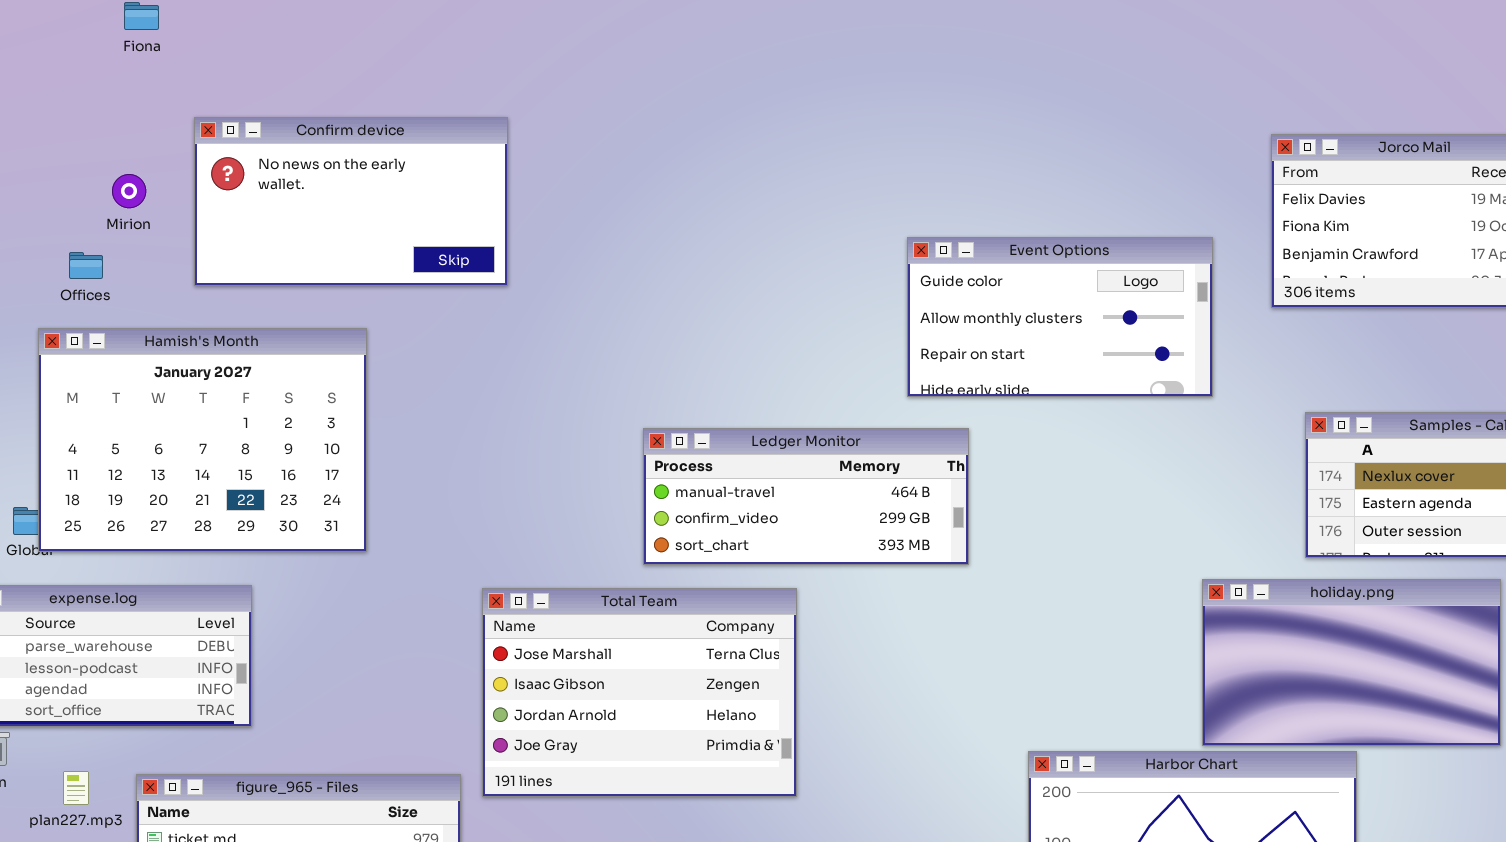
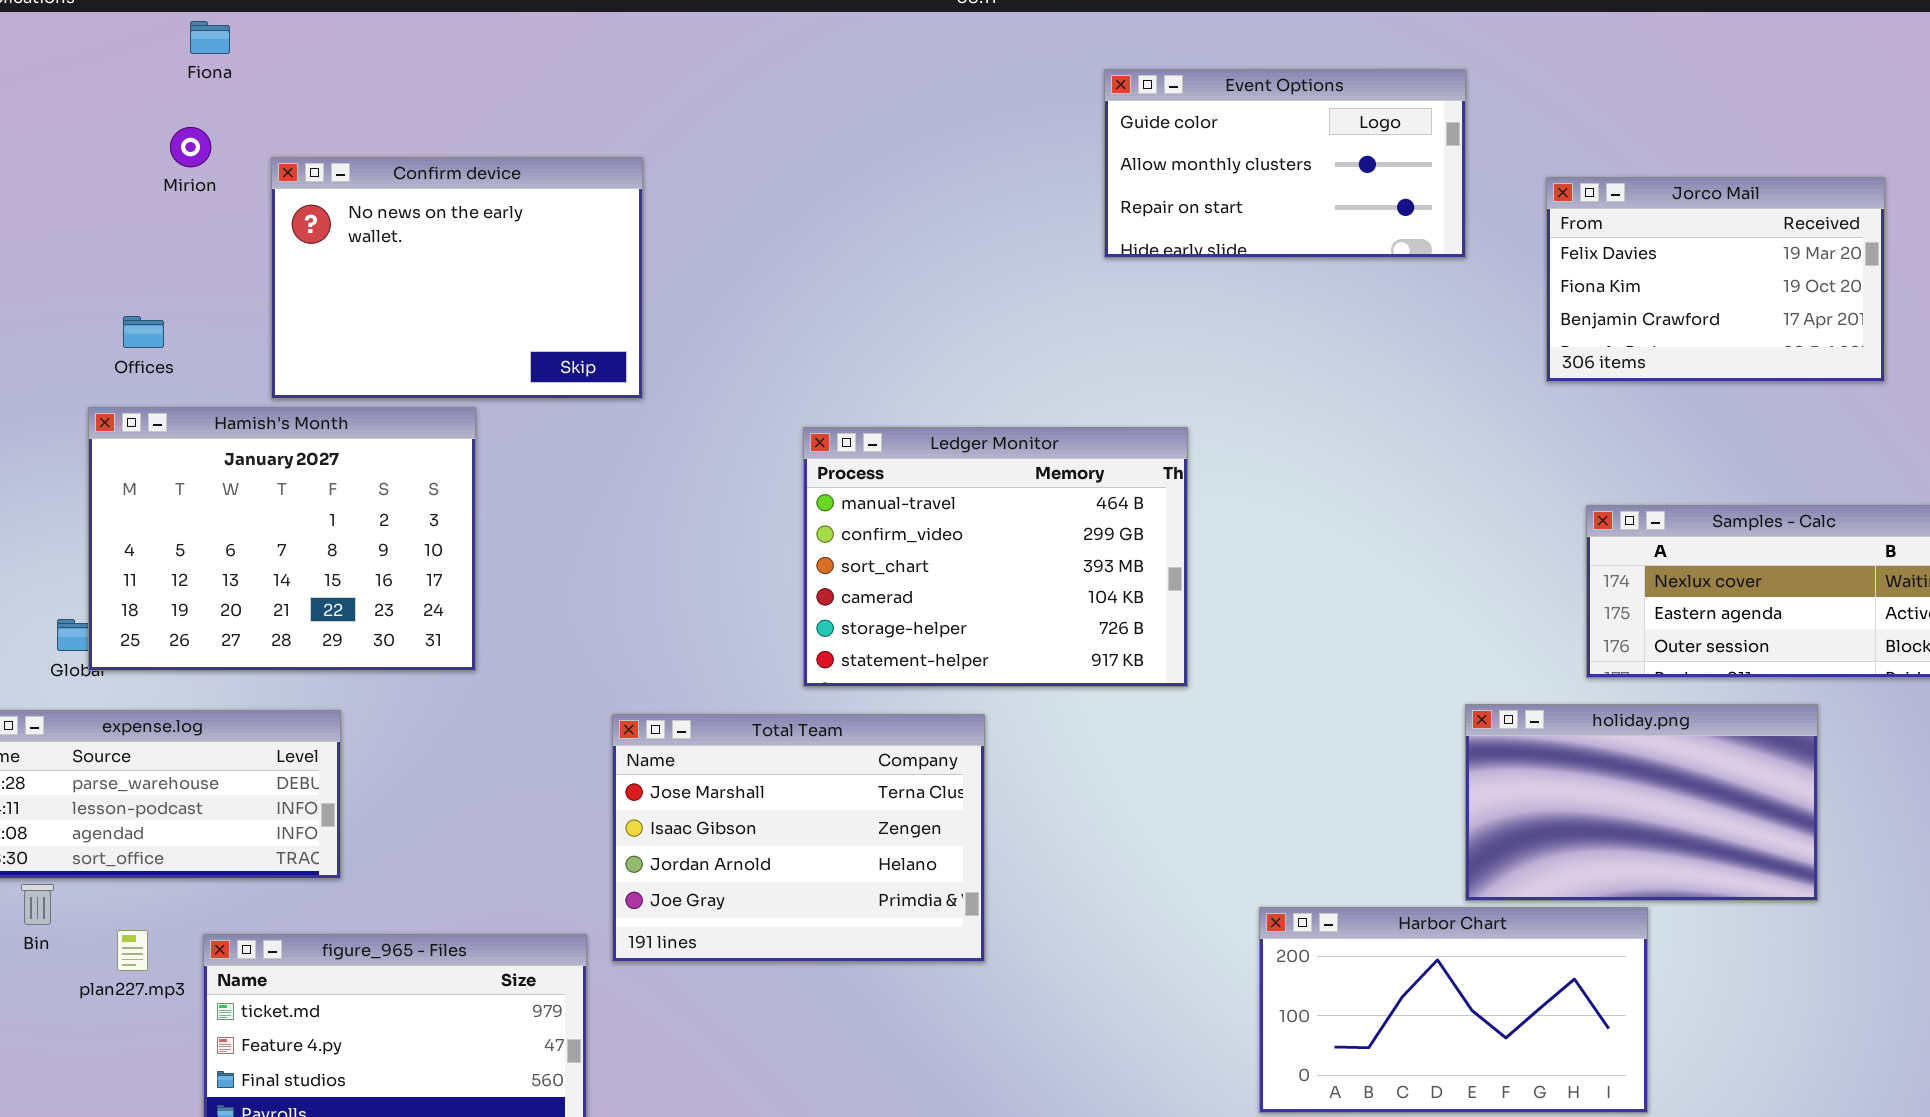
Confirm device: [194,117,508,286] -> [271,157,643,399], resized
Mirion: [112,174,146,208] -> [170,127,211,167], moved
Event Options: [907,237,1213,397] -> [1104,69,1466,258], moved
Ledger Monitor: [643,428,969,565] -> [803,427,1188,687], resized

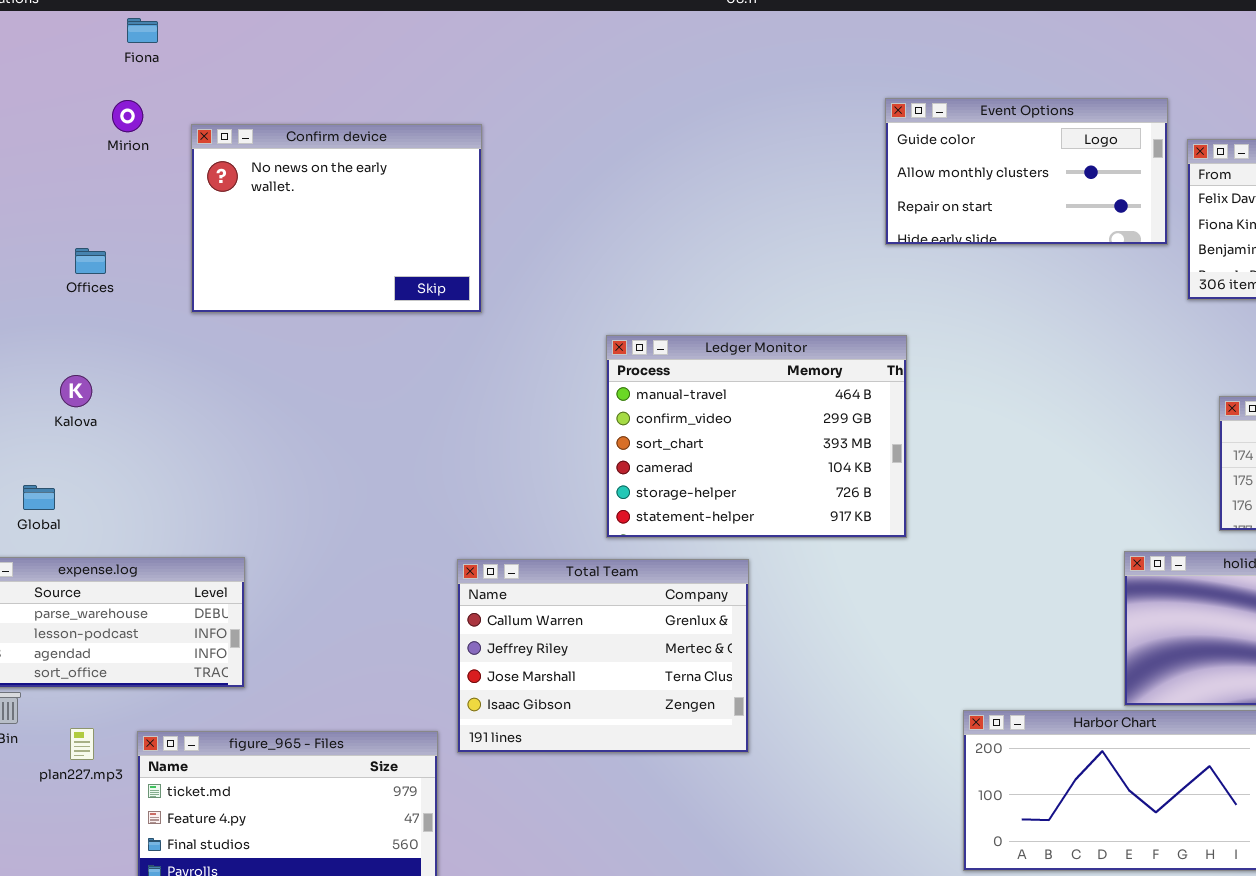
Event Options: [1104,69,1466,258] -> [885,98,1168,245], moved
Hamish's Month: [88,407,476,671] -> none, closed
Total Team: [612,714,985,962] -> [457,559,749,753], scrolled up 2 rows

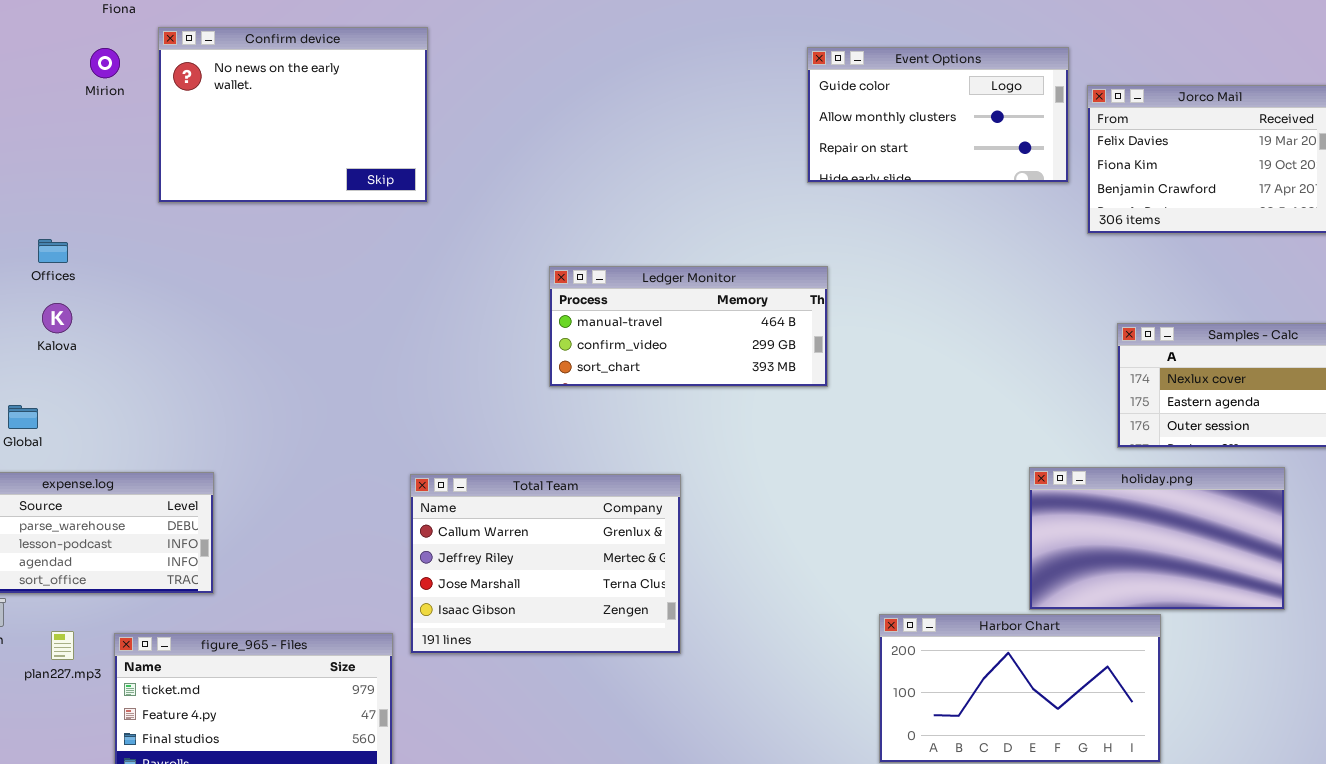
Confirm device: [191,124,482,313] -> [158,27,428,203], moved
Offices: [75,248,106,274] -> [38,239,68,263], moved
Ledger Monitor: [606,335,907,538] -> [549,266,828,387], resized

